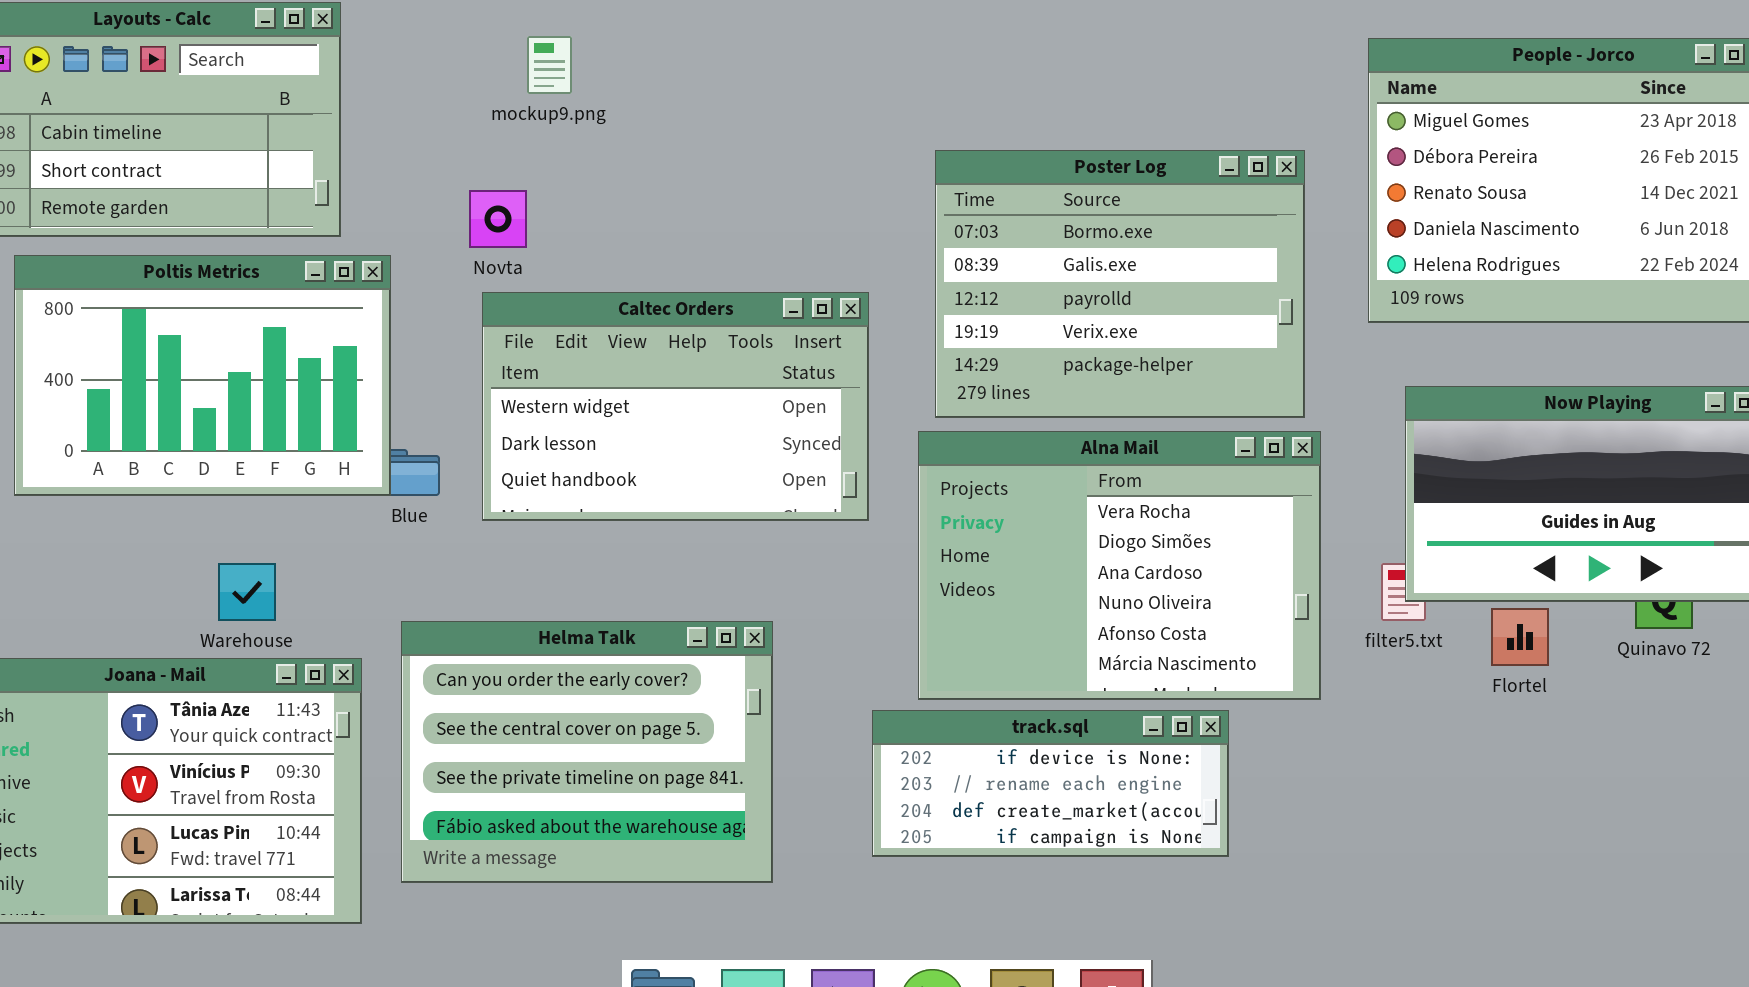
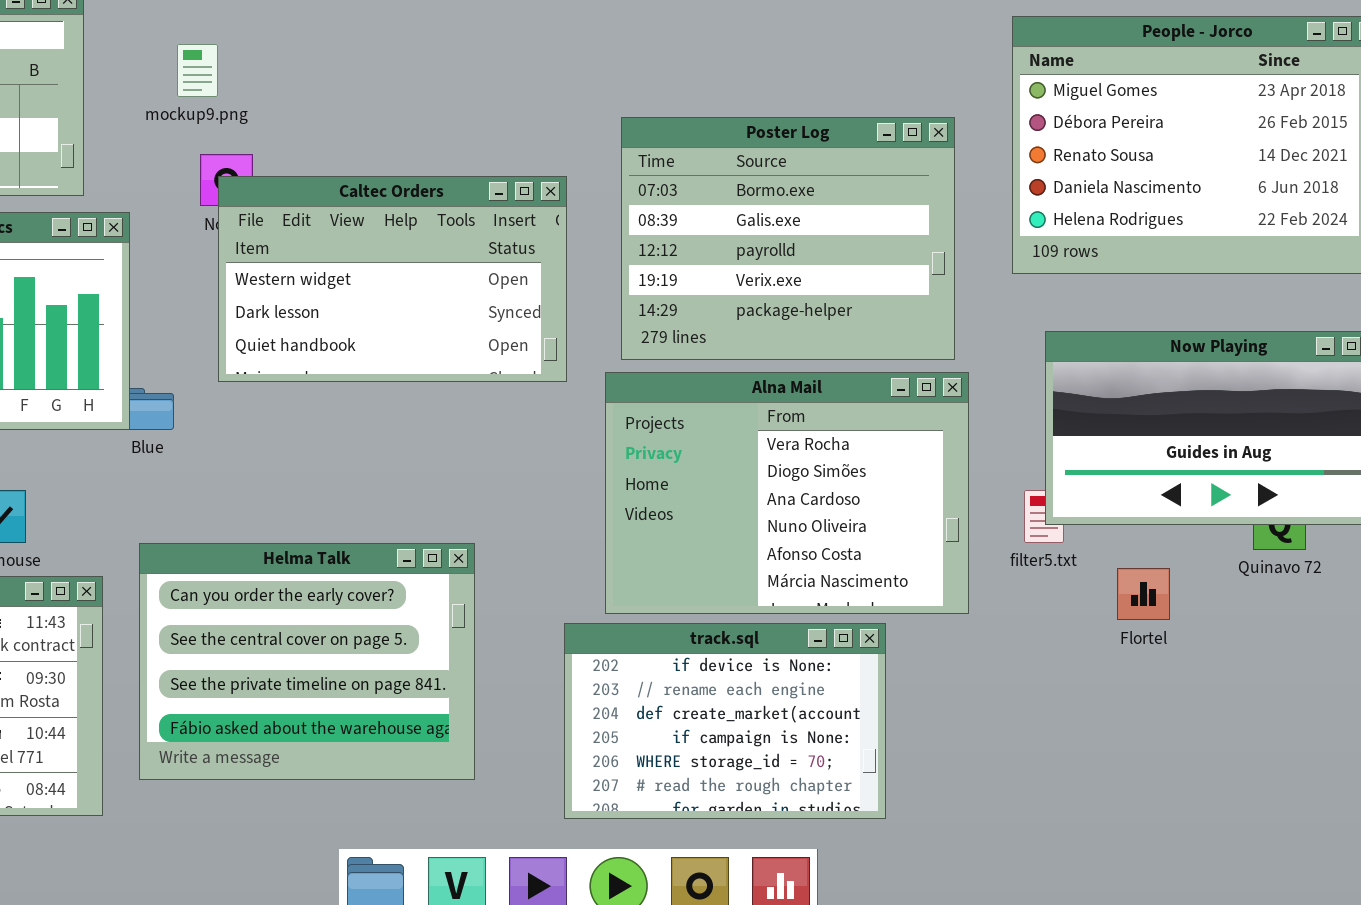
mockup9.png: [527,36,572,94] -> [177,44,218,97], moved
Caltec Orders: [482,292,869,521] -> [218,176,567,382], moved
Flortel: [1491,608,1549,666] -> [1117,568,1170,620], moved
track.sql: [872,710,1229,857] -> [564,623,886,819], resized

